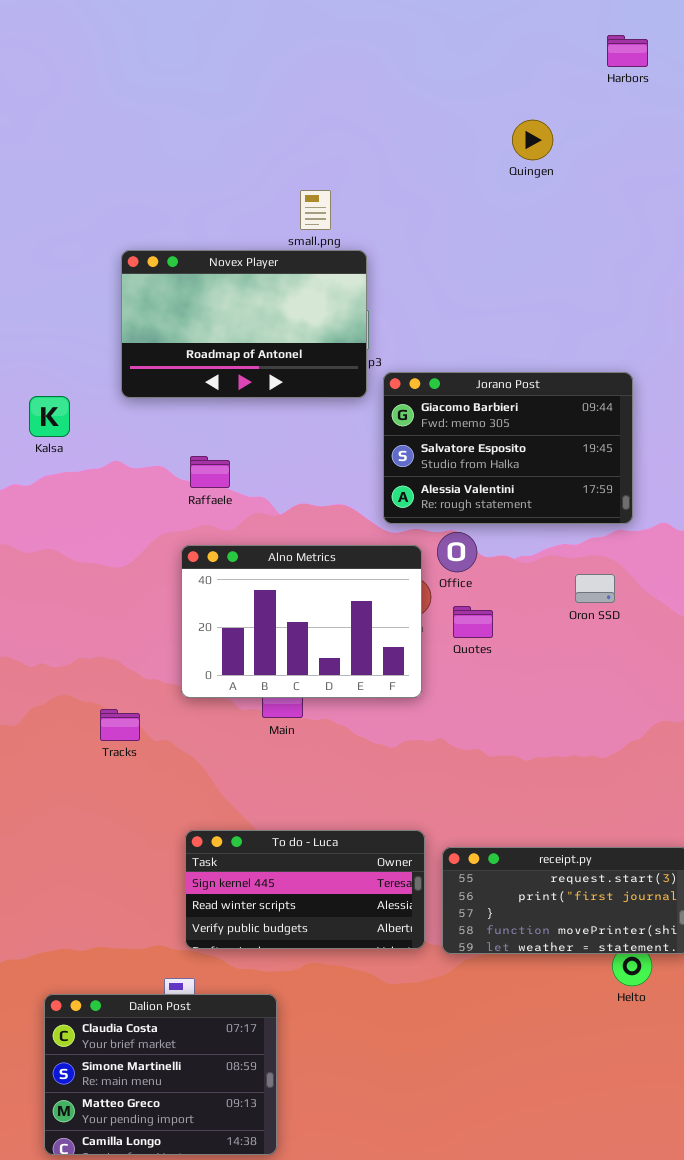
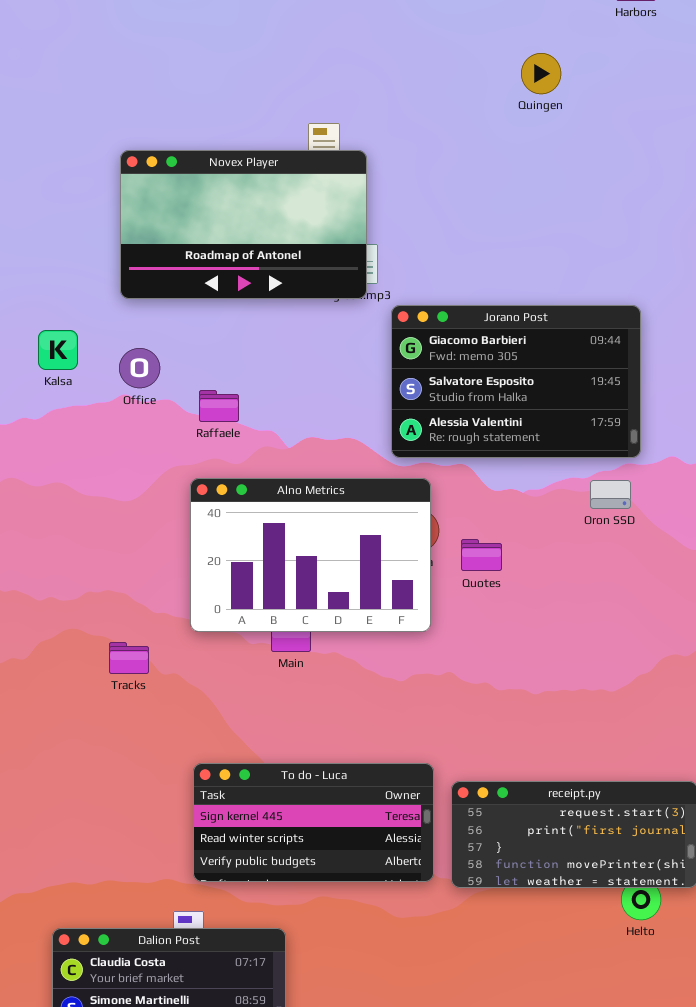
Novex Player: [121,250,367,398] -> [120,150,367,299], moved
Office: [437,532,477,572] -> [119,348,160,388], moved
Oron SSD: [575,574,615,603] -> [590,480,631,509], moved

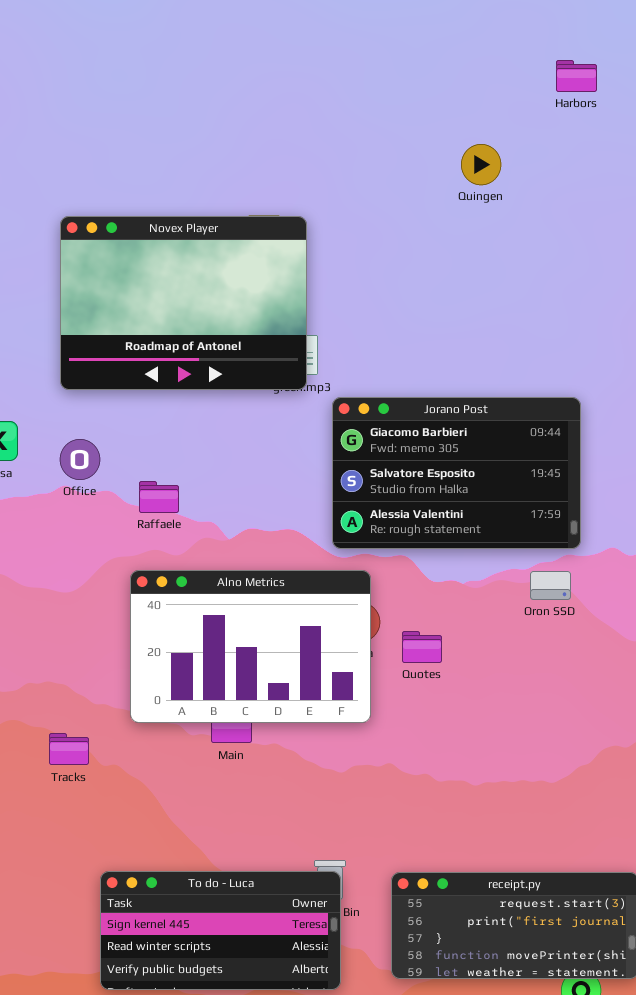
Novex Player: [120,150,367,299] -> [60,216,307,390], resized
To do - Luca: [193,763,434,882] -> [100,871,341,990], moved

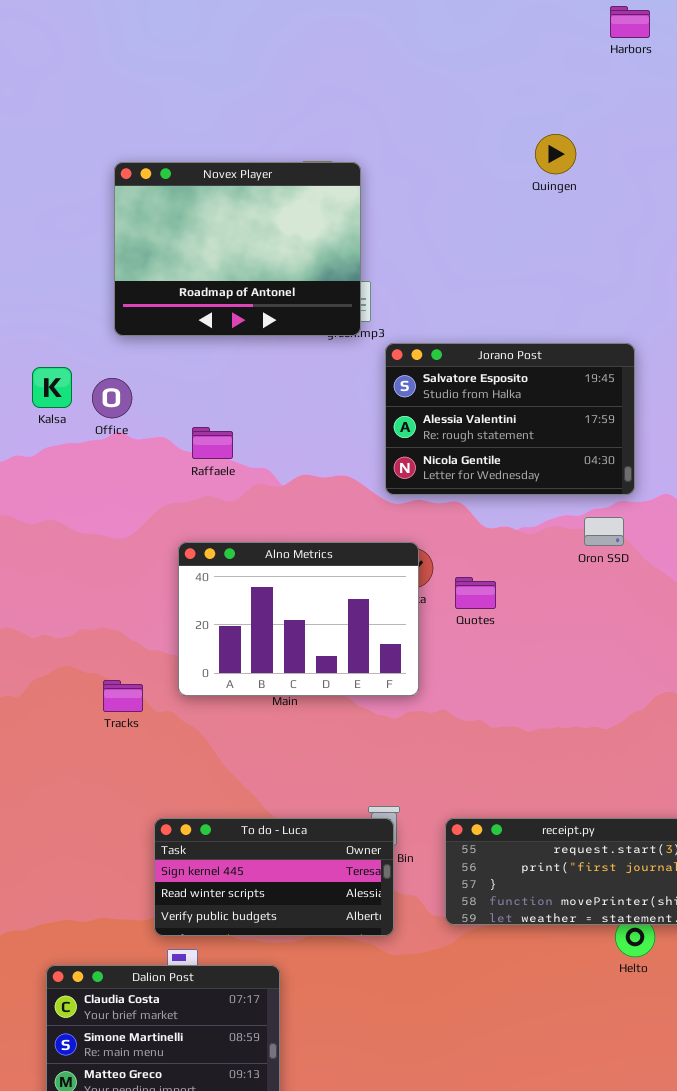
Quingen: [461,144,501,185] -> [535,134,576,174], moved
Jorano Post: [332,397,581,549] -> [385,343,635,495], scrolled down 1 row
Office: [60,439,100,480] -> [92,378,132,418], moved
Alno Metrics: [130,570,371,723] -> [178,542,419,696], moved

